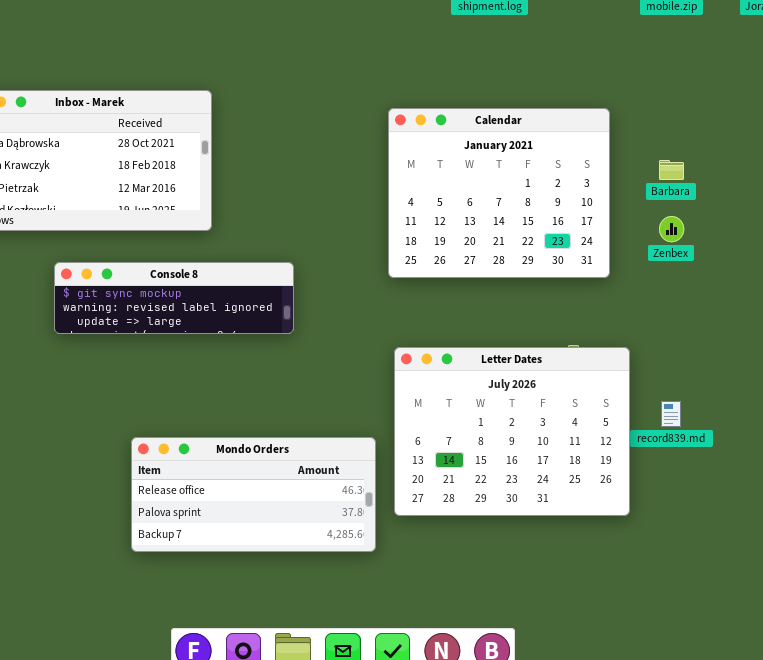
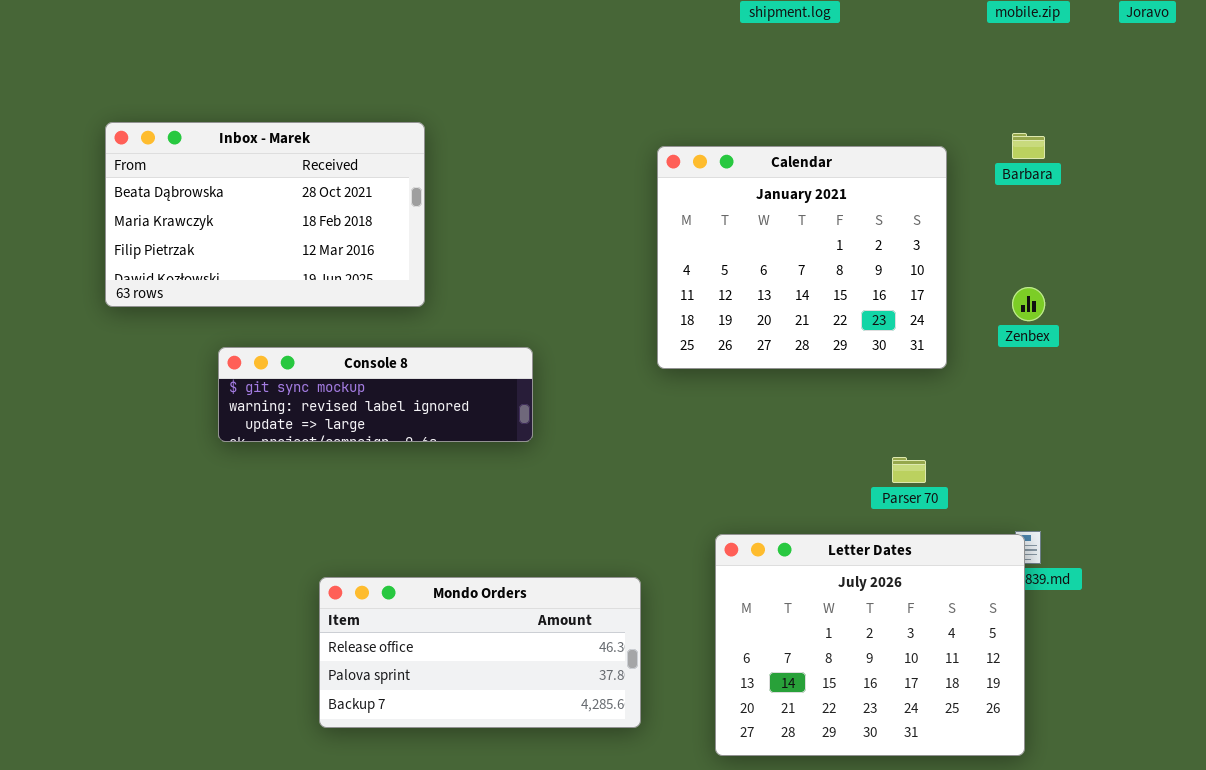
Barbara: [659,160,684,180] -> [1012,133,1045,159], moved
Letter Dates: [394,347,630,516] -> [715,534,1025,756], moved

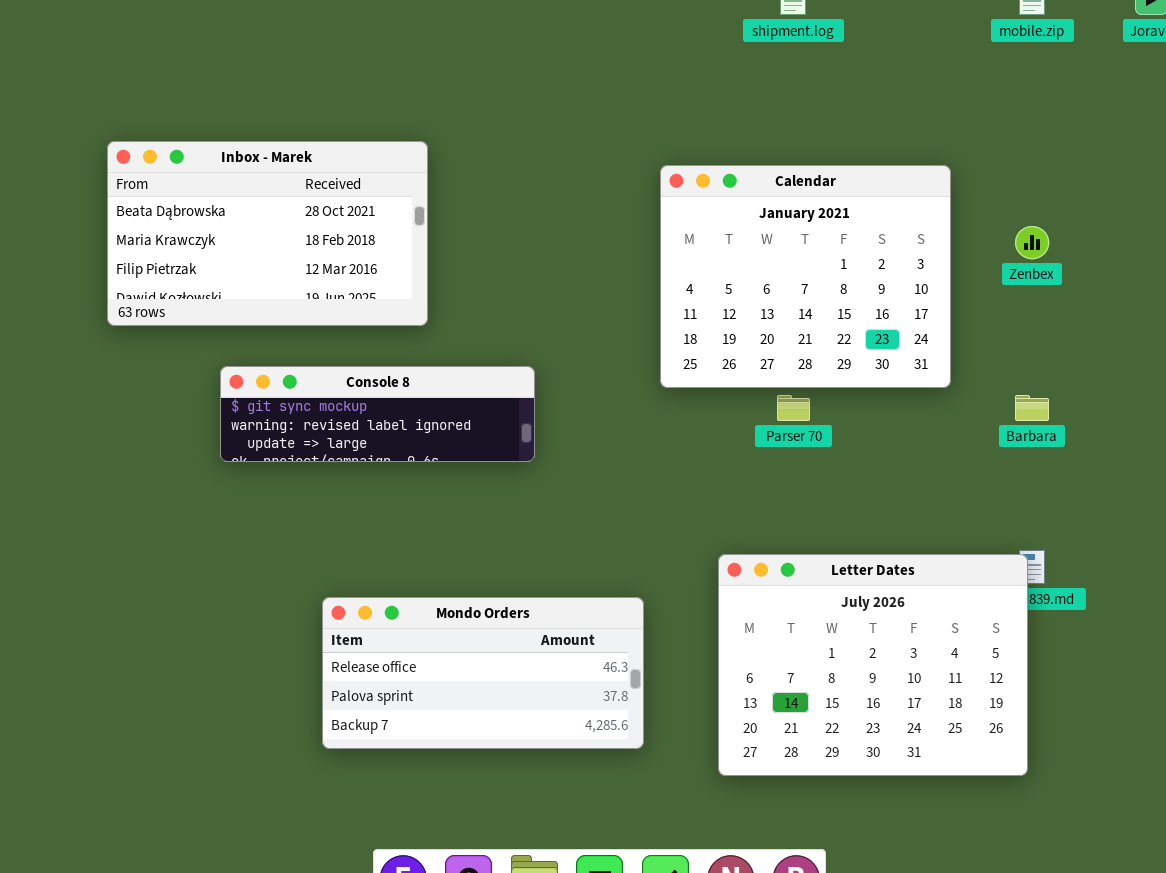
Barbara: [1012,133,1045,159] -> [1015,395,1049,421], moved
Zenbex: [1012,287,1045,321] -> [1015,226,1049,259], moved
Parser 70: [892,457,926,483] -> [777,395,810,421], moved

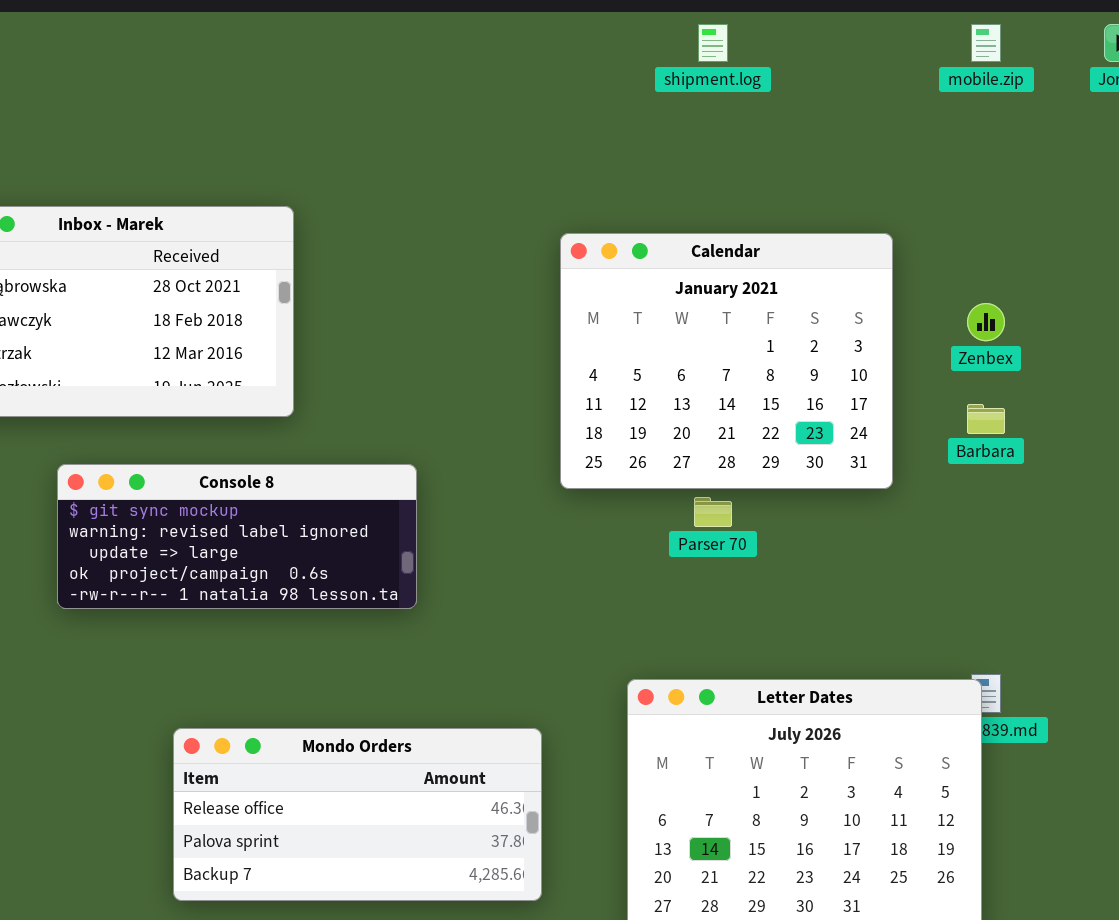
Console 8: [220,366,535,462] -> [57,464,417,609], resized
Barbara: [1015,395,1049,421] -> [967,404,1005,434], moved

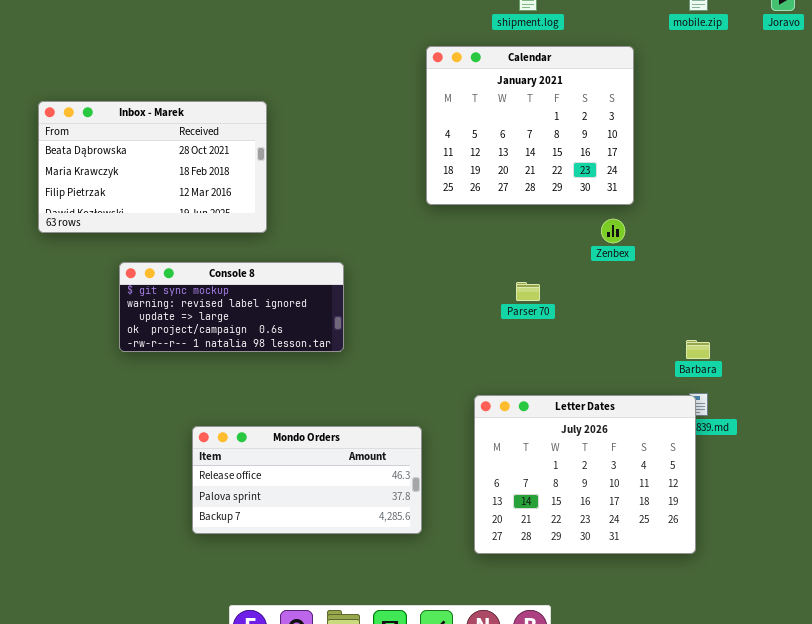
Calendar: [560,233,893,489] -> [426,46,634,205], moved
Zenbex: [967,303,1005,341] -> [601,219,625,243], moved
Barbara: [967,404,1005,434] -> [686,340,710,359], moved

